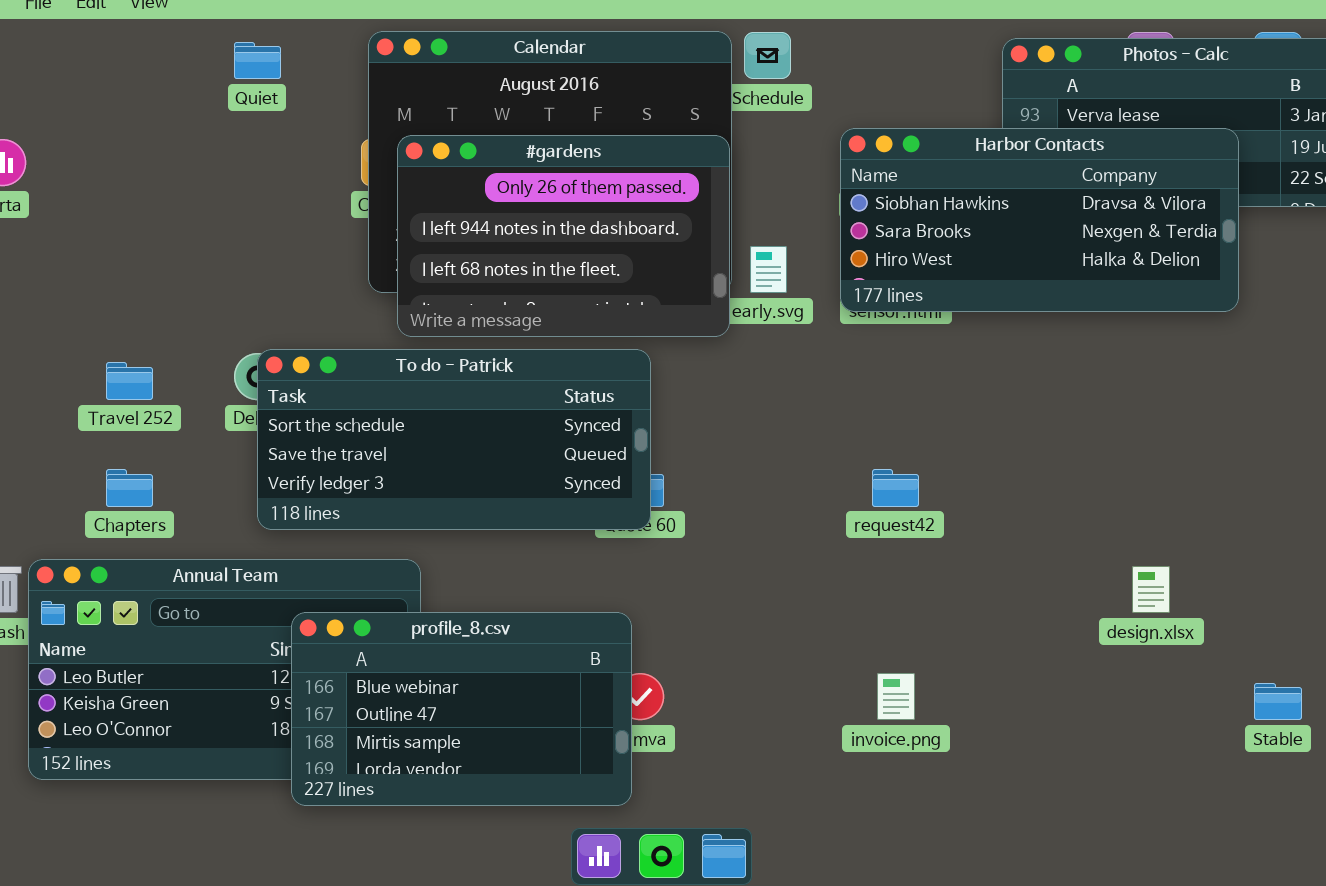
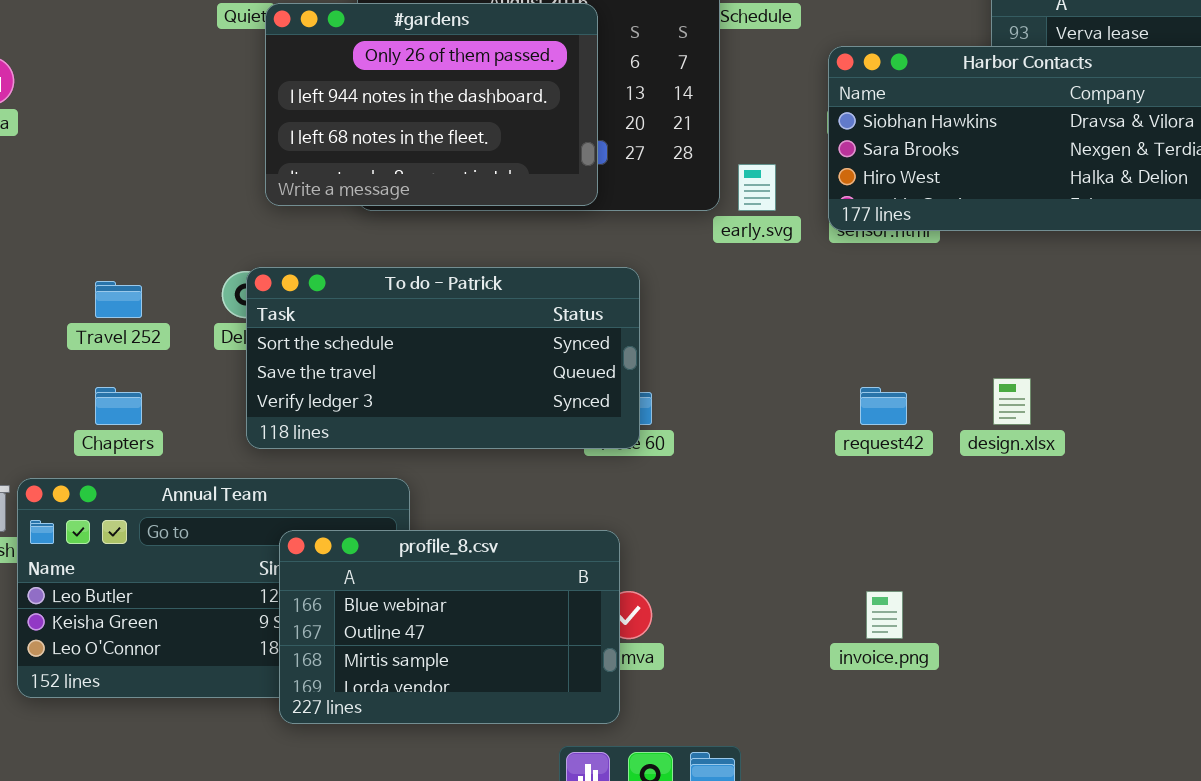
#gardens: [397,135,730,337] -> [265,3,598,206], moved
design.xlsx: [1132,566,1170,613] -> [993,378,1031,425], moved

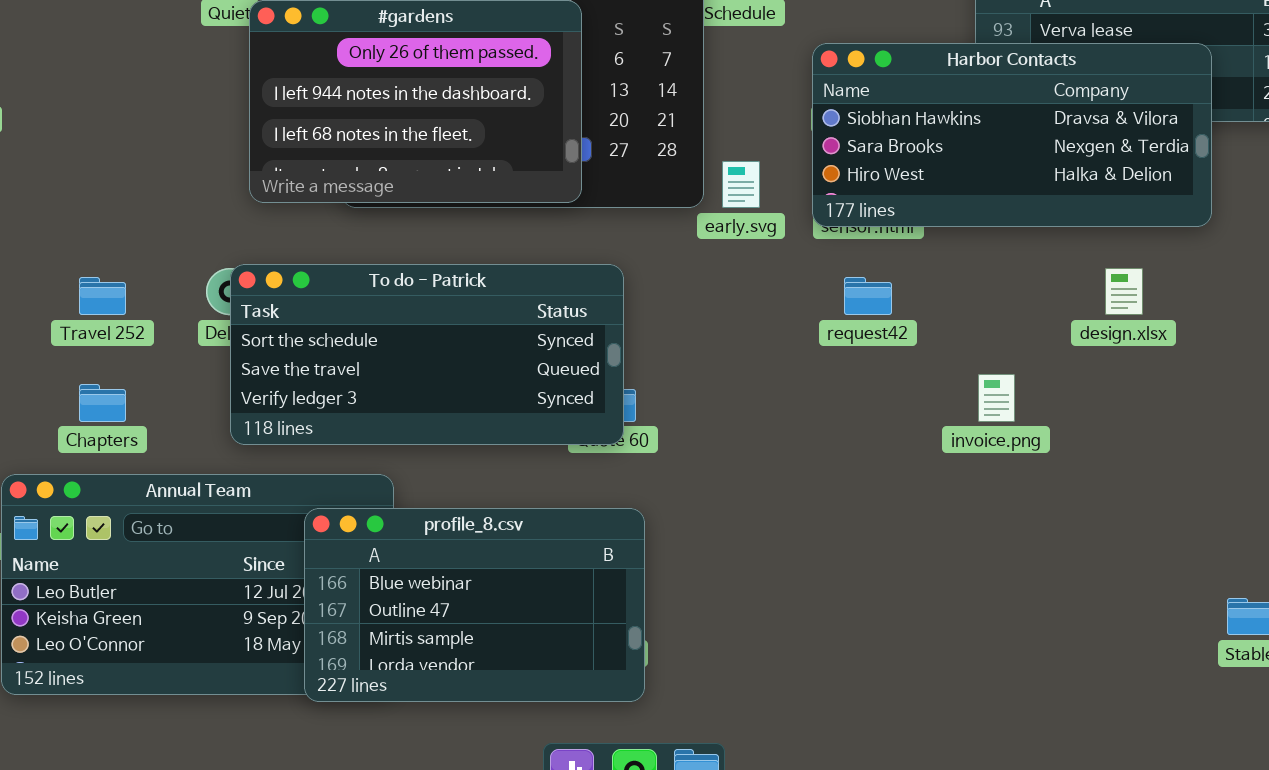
design.xlsx: [993,378,1031,425] -> [1105,268,1143,315], moved
request42: [860,387,907,425] -> [844,277,892,315], moved
profile_8.csv: [279,530,620,724] -> [304,508,645,702], moved
invoice.png: [866,591,903,639] -> [978,374,1015,422], moved

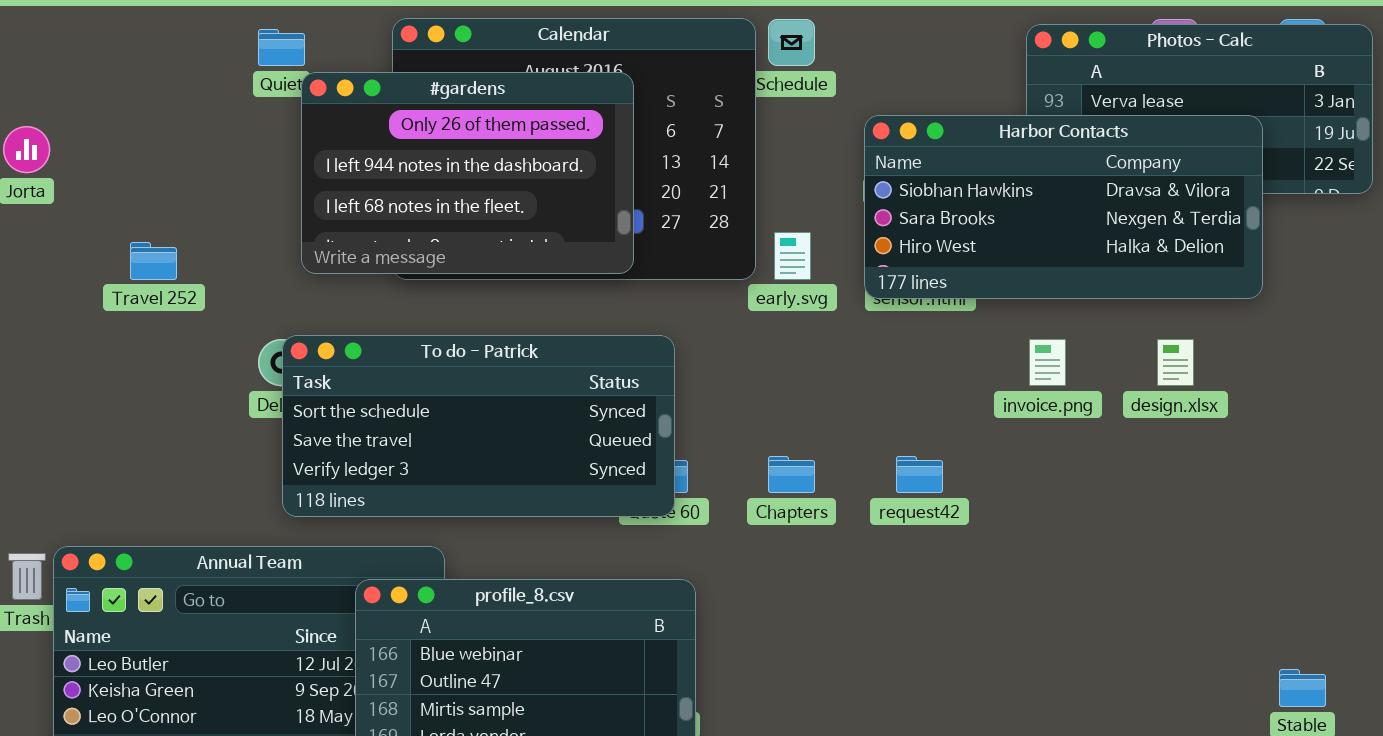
Travel 252: [79,277,126,315] -> [130,242,177,280], moved
request42: [844,277,892,315] -> [896,456,943,493], moved
invoice.png: [978,374,1015,422] -> [1029,339,1066,386], moved
Chapters: [79,384,126,422] -> [768,456,815,493], moved

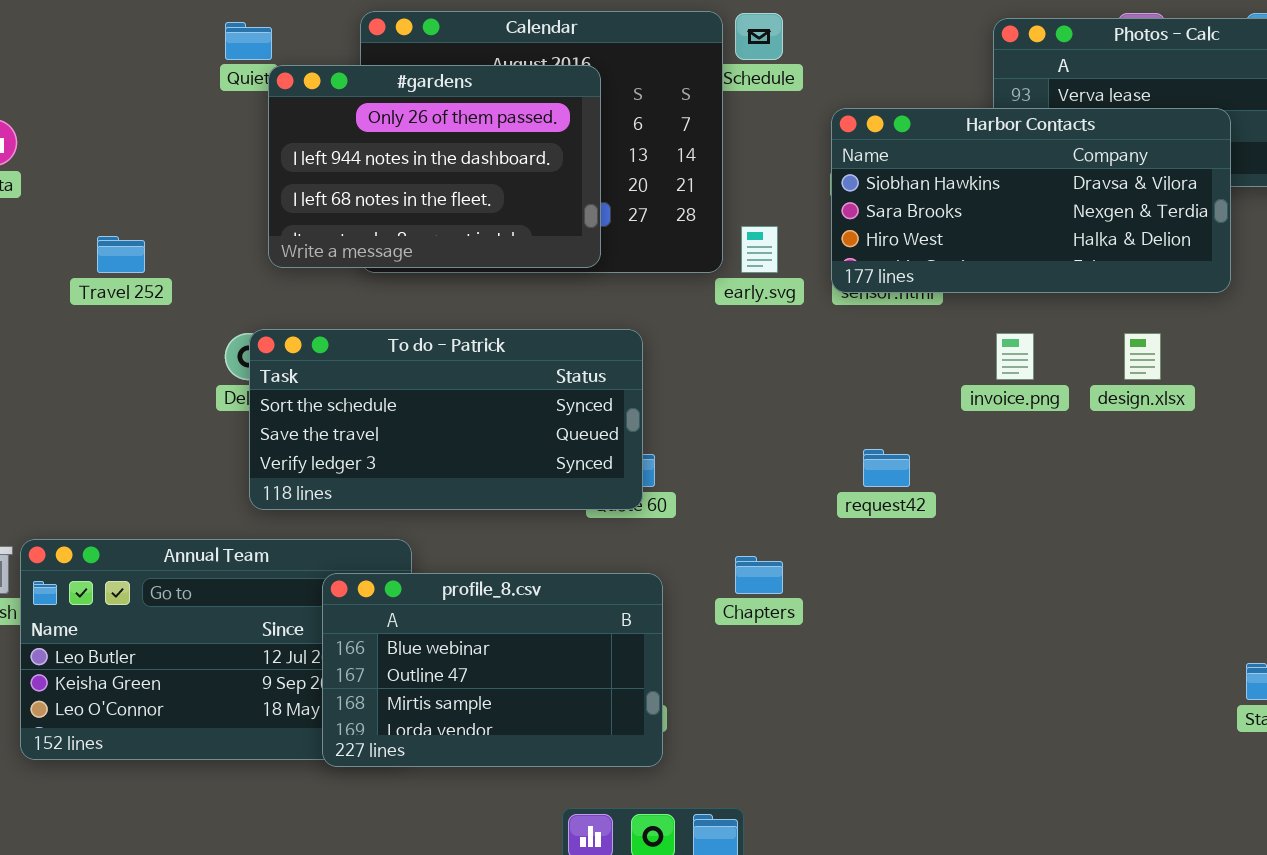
Chapters: [768,456,815,493] -> [735,556,783,594], moved

